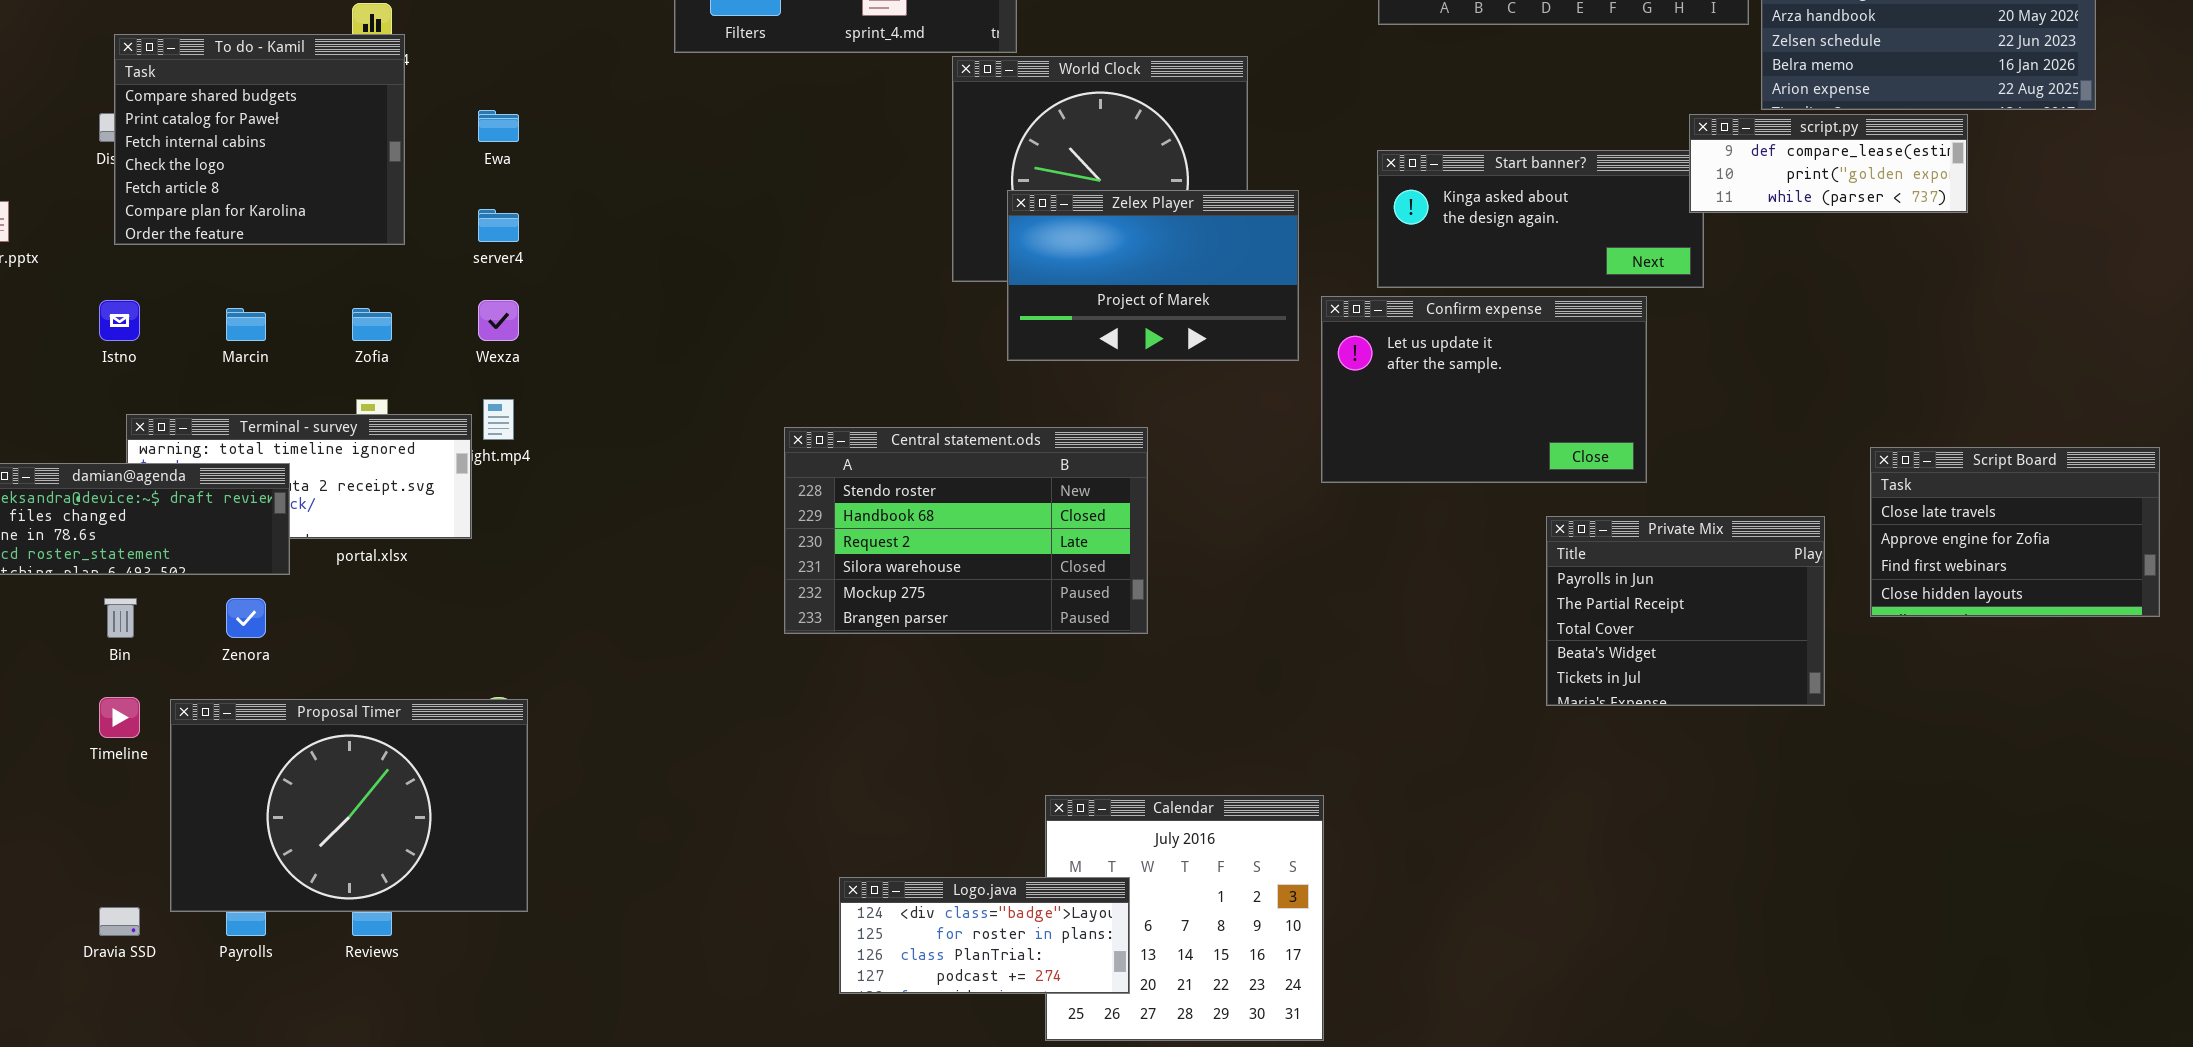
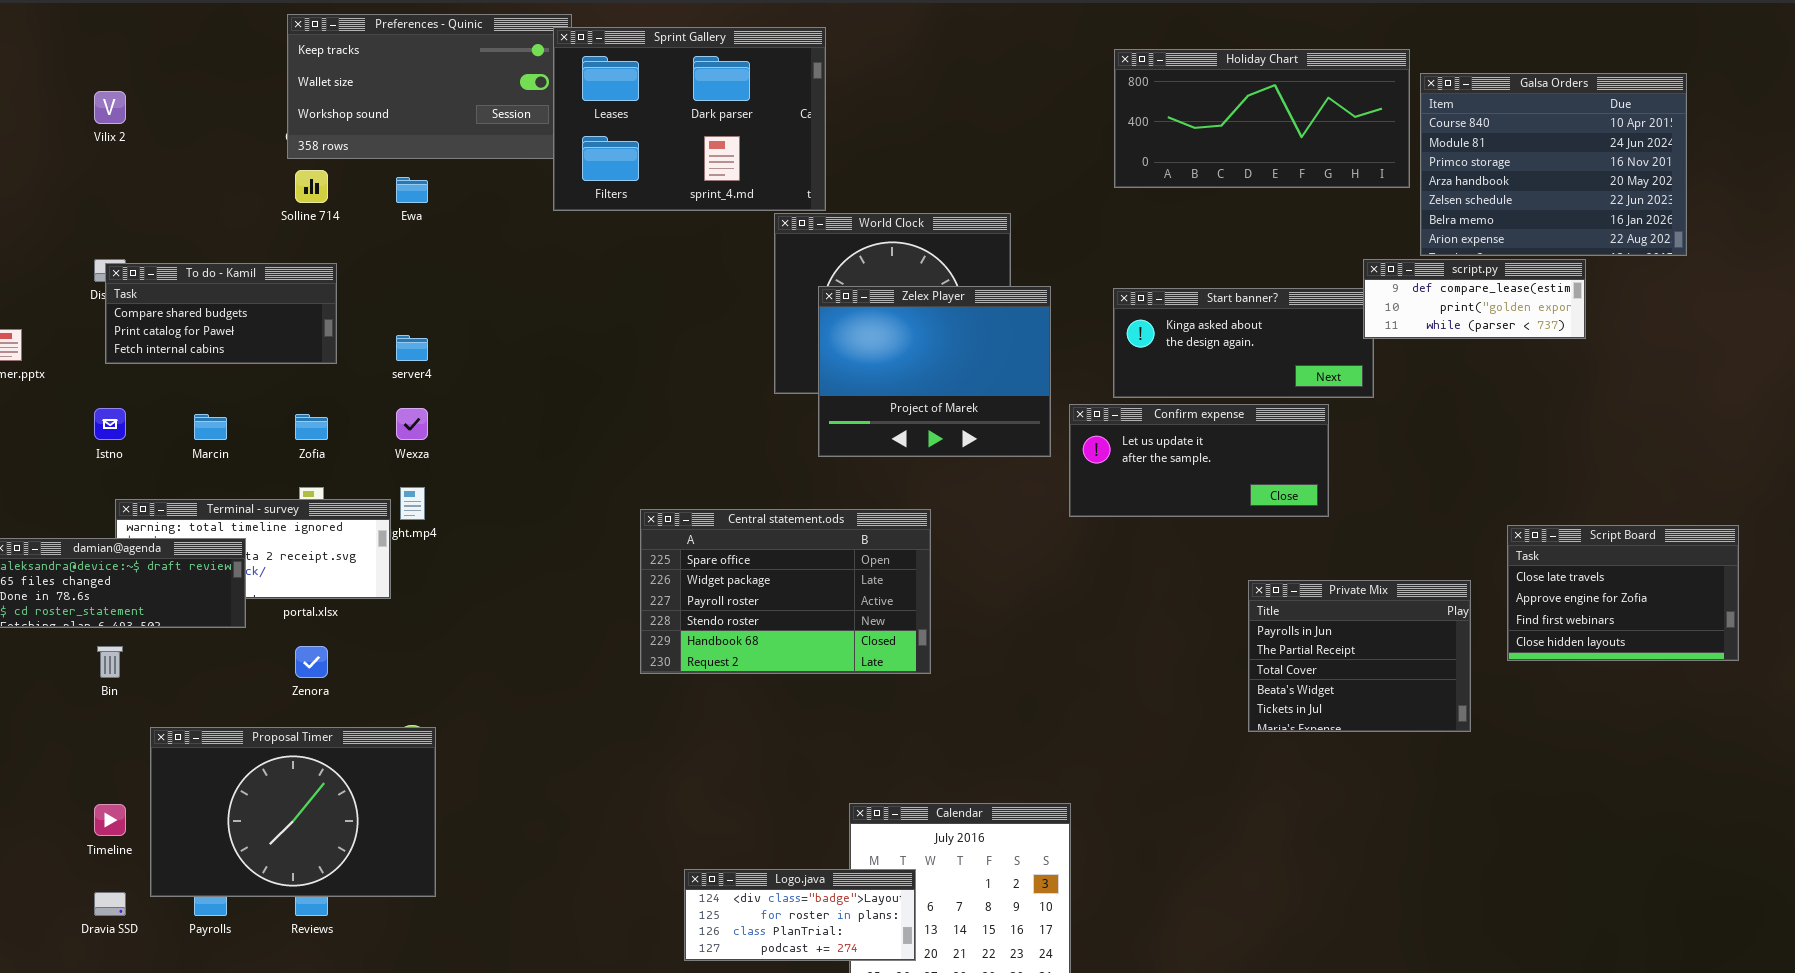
To do - Kamil: [114,34,405,245] -> [105,263,337,364], resized
Ewa: [478,110,519,142] -> [396,177,428,203], moved
Zelex Player: [1007,190,1299,361] -> [818,286,1051,457], resized
Confirm expense: [1321,296,1647,483] -> [1069,404,1329,517], resized
Central statement.ods: [784,427,1148,634] -> [640,509,931,674], scrolled up 3 rows
Zenora: [226,598,266,638] -> [295,646,328,678], moved
Timeline: [99,697,140,738] -> [94,804,126,836], moved

